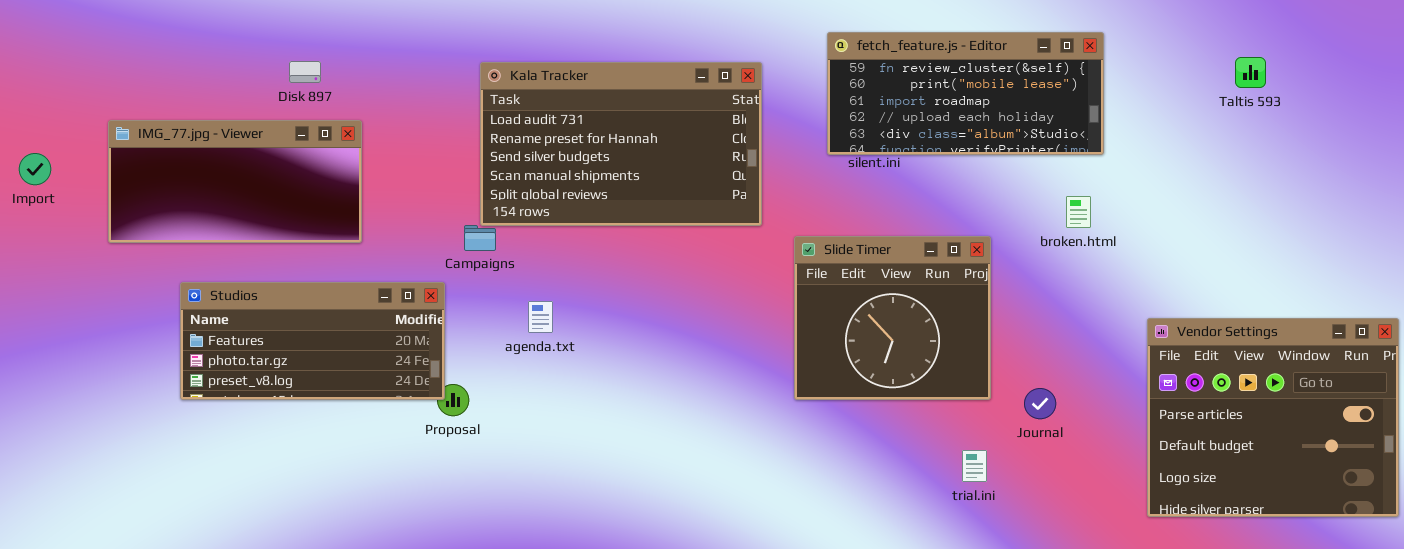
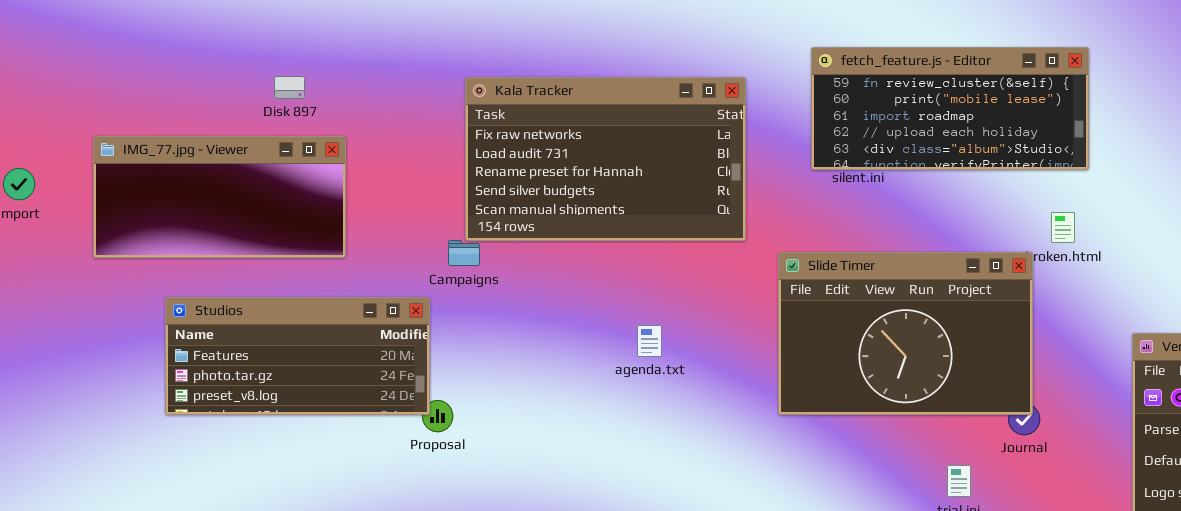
Kala Tracker: [480,62,762,226] -> [465,77,746,241], scrolled up 1 row
Slide Timer: [794,236,991,400] -> [778,252,1033,415], resized
agenda.txt: [528,301,553,333] -> [637,325,662,357], moved

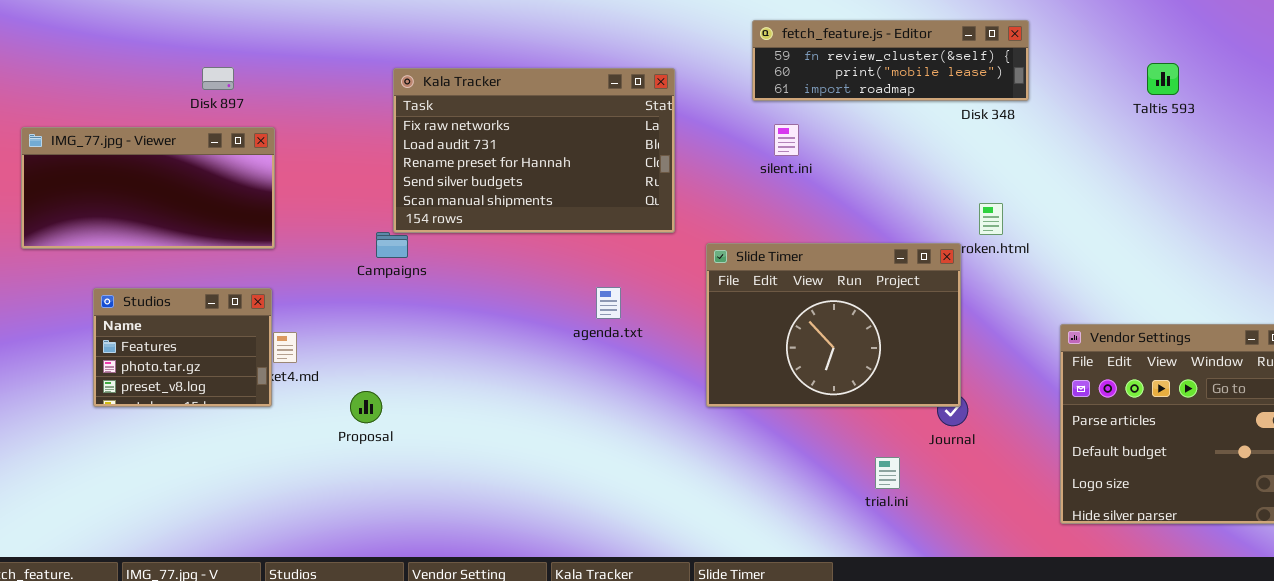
fetch_feature.js - Editor: [811,47,1089,170] -> [752,20,1029,101], moved, resized
Studios: [165,297,430,415] -> [93,288,272,407], resized
agenda.txt: [637,325,662,357] -> [596,287,621,319], moved

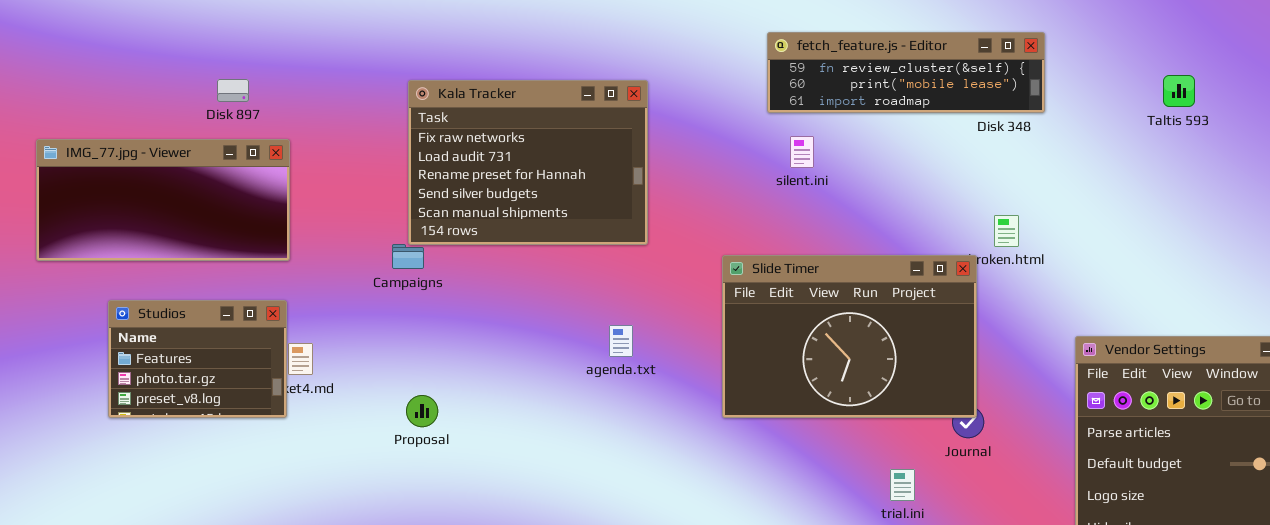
Kala Tracker: [393,68,675,233] -> [408,80,648,245], resized
agenda.txt: [596,287,621,319] -> [609,325,633,357], moved
Proposal: [350,391,382,423] -> [406,395,438,427], moved

